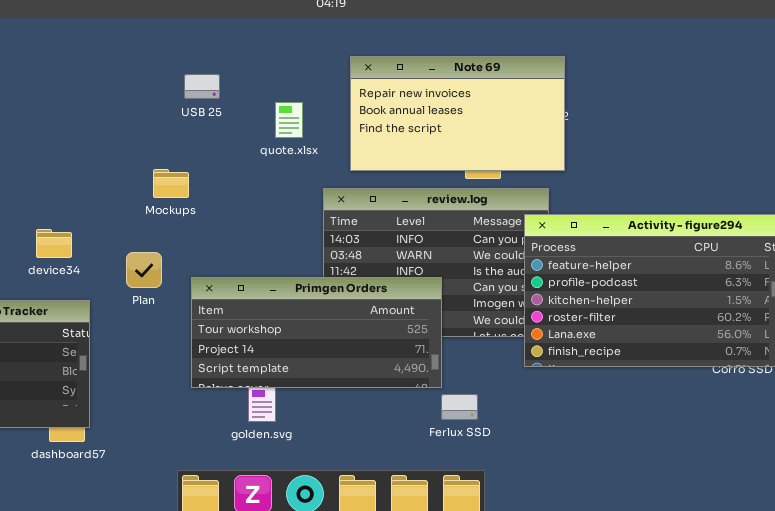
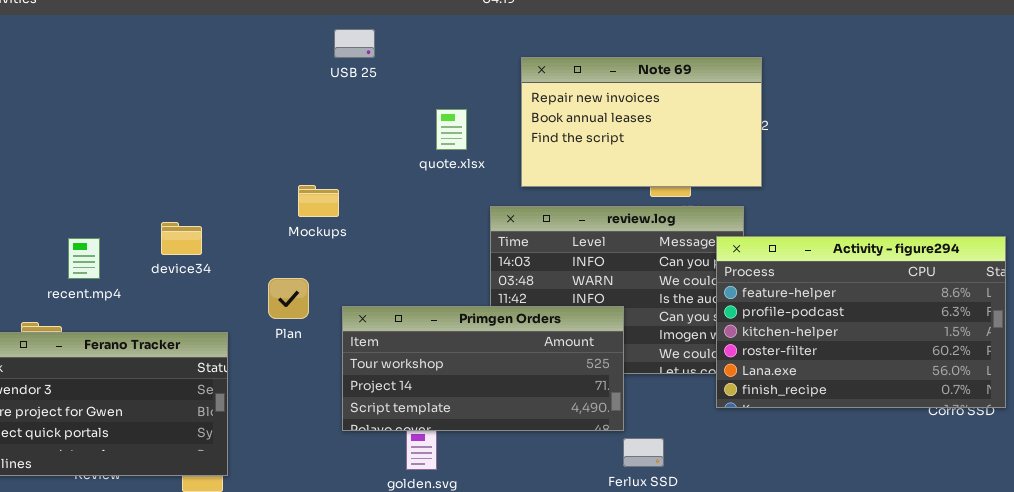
USB 25: [184,74,220,99] -> [334,29,375,58], moved
device34: [36,229,72,258] -> [161,222,202,255], moved

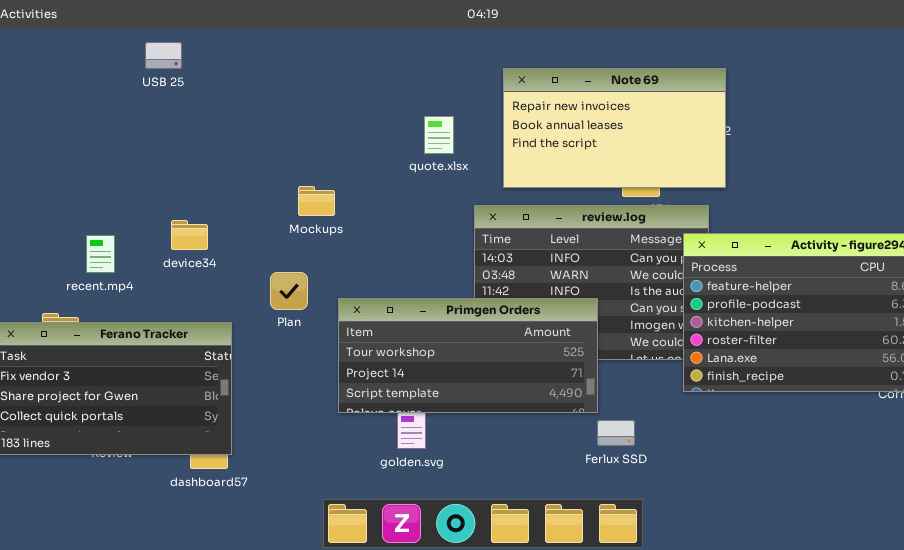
USB 25: [334,29,375,58] -> [145,42,182,69], moved

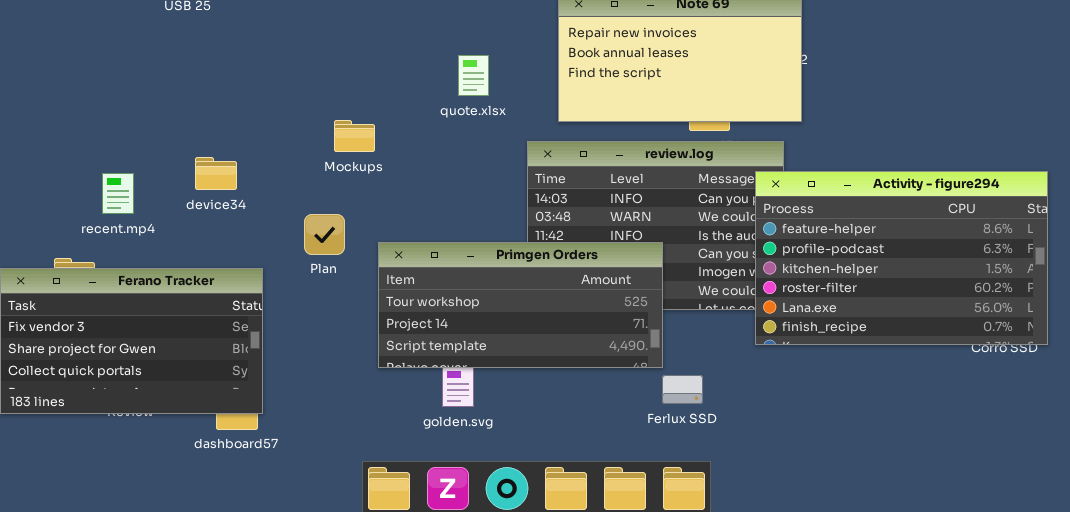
quote.xlsx: [424,116,454,154] -> [458,55,489,96], moved

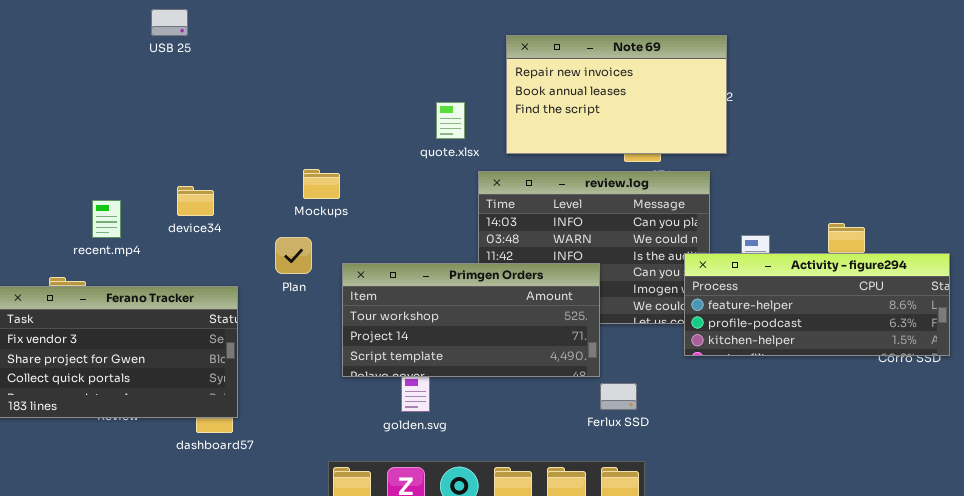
quote.xlsx: [458,55,489,96] -> [436,102,465,139], moved
Mockups: [334,120,375,152] -> [303,169,340,199], moved
Activity - figure294: [755,171,1048,345] -> [684,253,950,356], resized

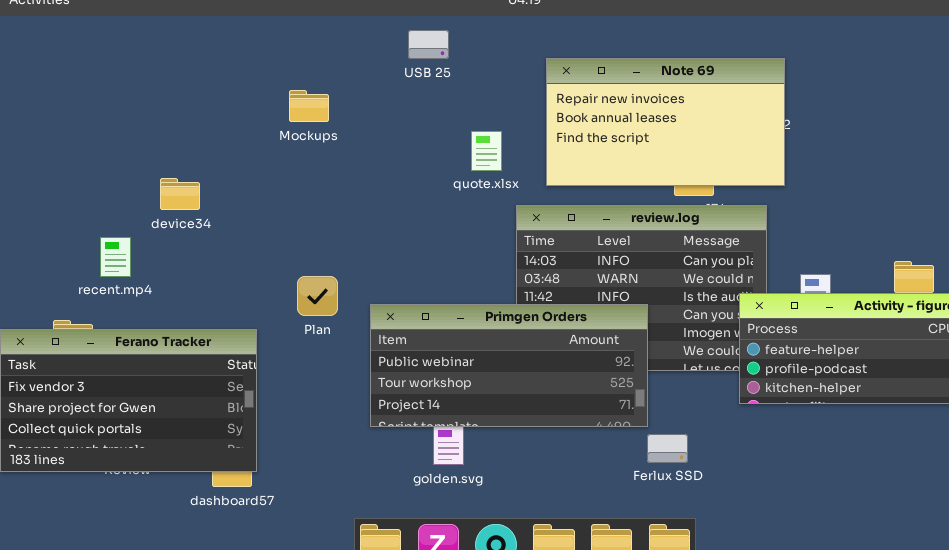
USB 25: [151,9,188,36] -> [408,30,449,59], moved
Mockups: [303,169,340,199] -> [289,90,329,122], moved
device34: [177,186,214,216] -> [160,178,200,210], moved
Primgen Orders: [342,263,600,377] -> [370,304,648,427], scrolled up 1 row

